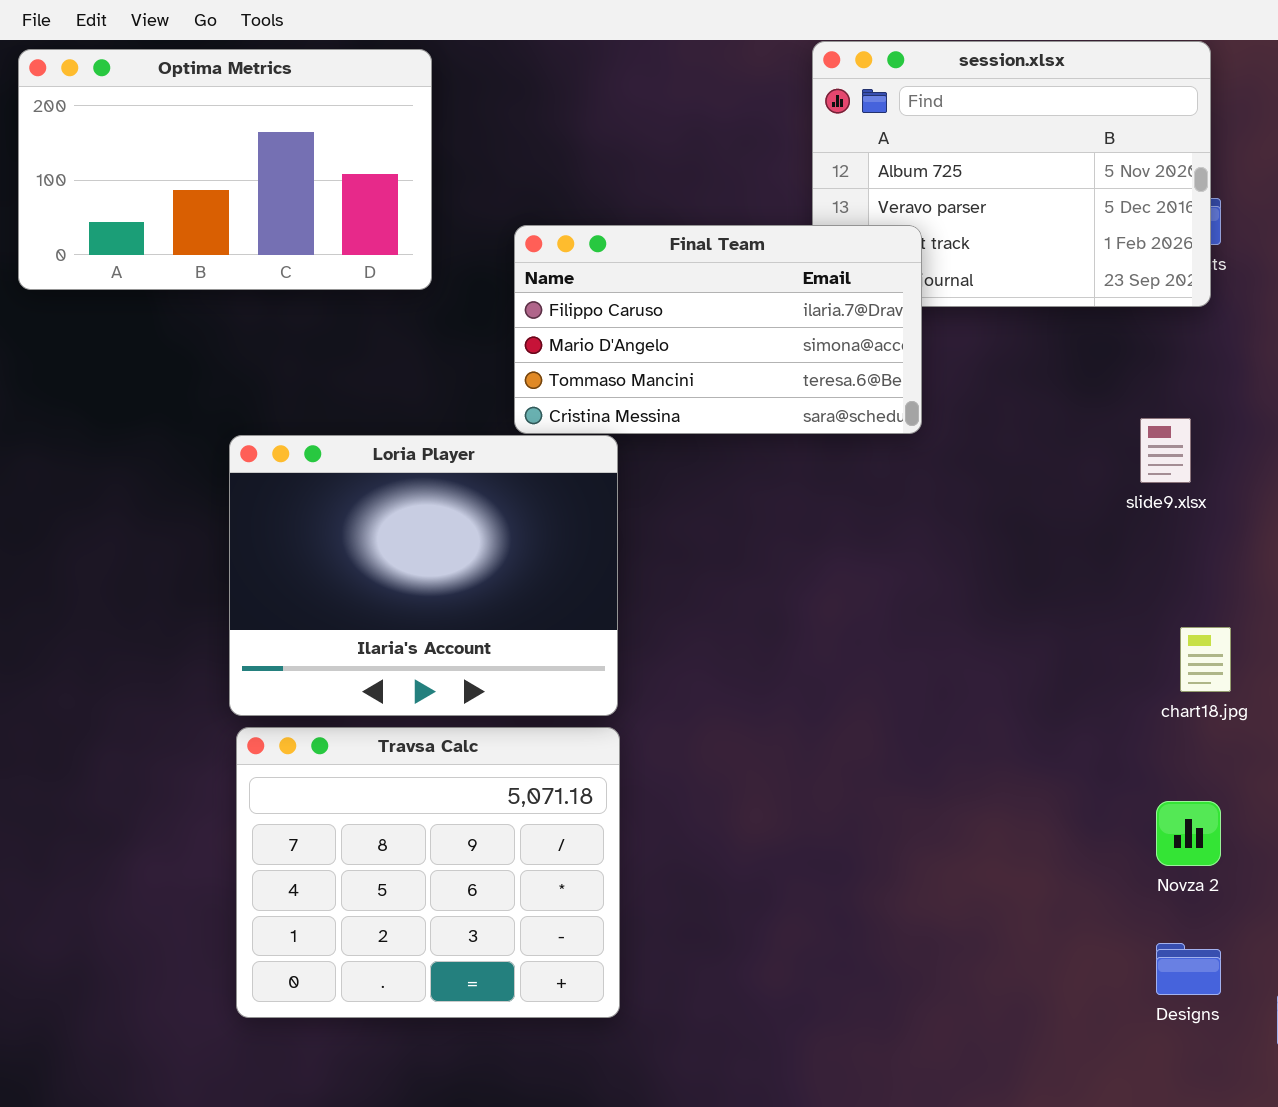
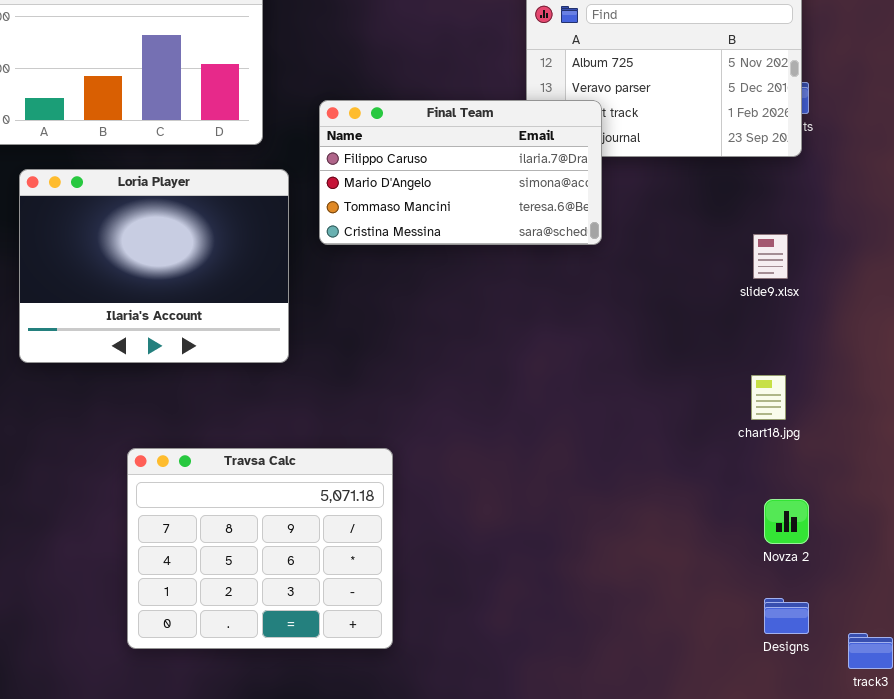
Loria Player: [229,435,618,716] -> [19,169,289,363], moved
chart18.jpg: [1180,627,1231,692] -> [751,375,786,420], moved

